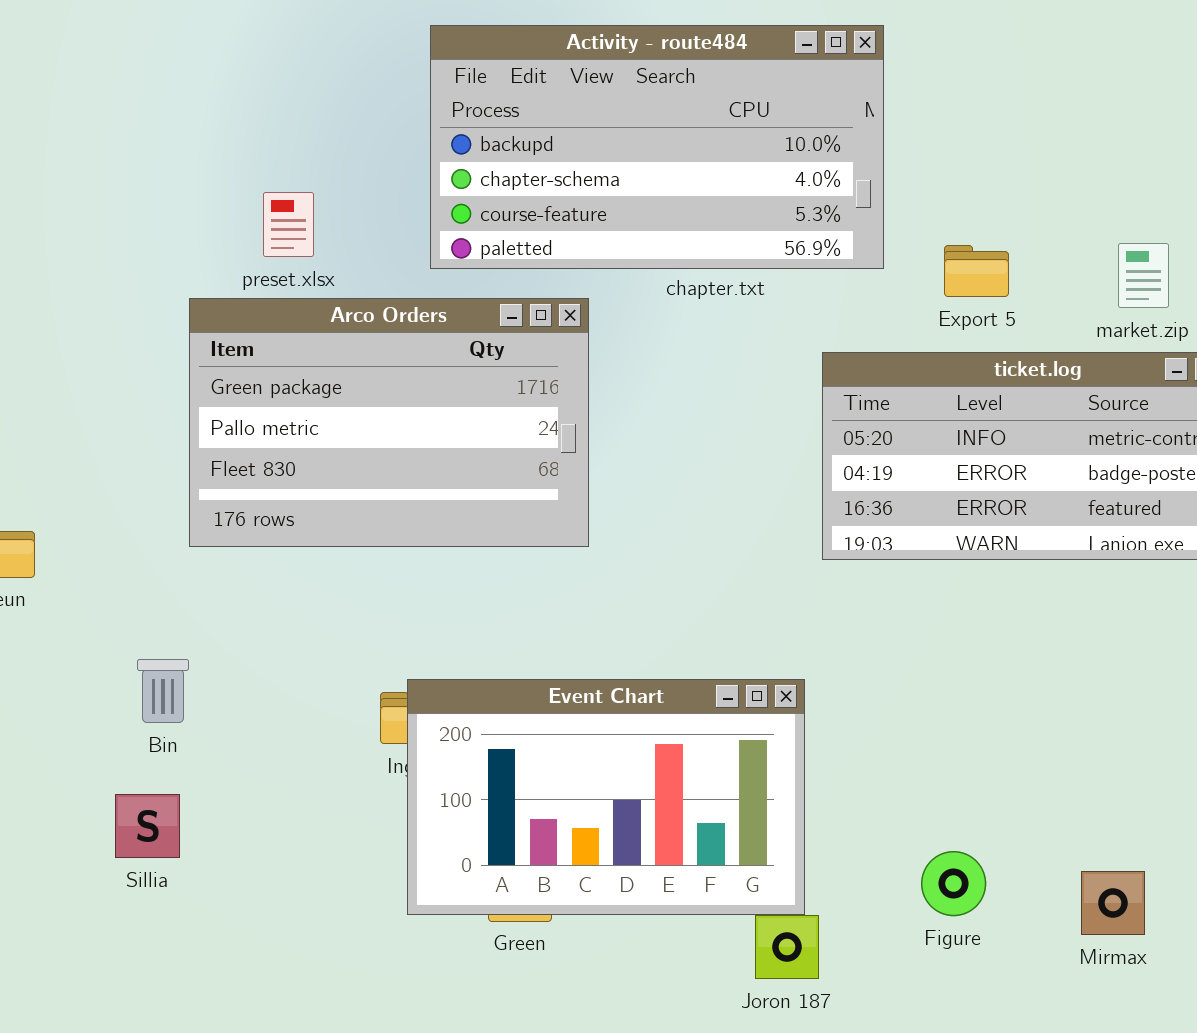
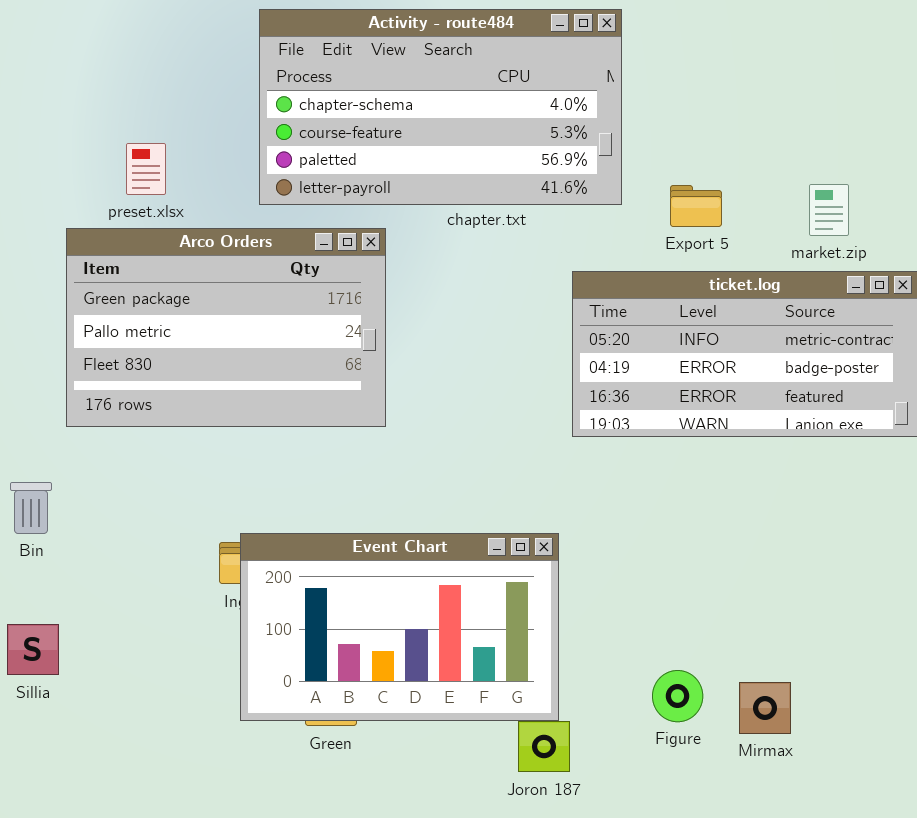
Activity - route484: [430,25,884,269] -> [259,9,622,205], scrolled down 1 row
Bin: [137,659,189,723] -> [10,482,52,534], moved
Mirmax: [1081,871,1145,935] -> [739,682,791,734], moved

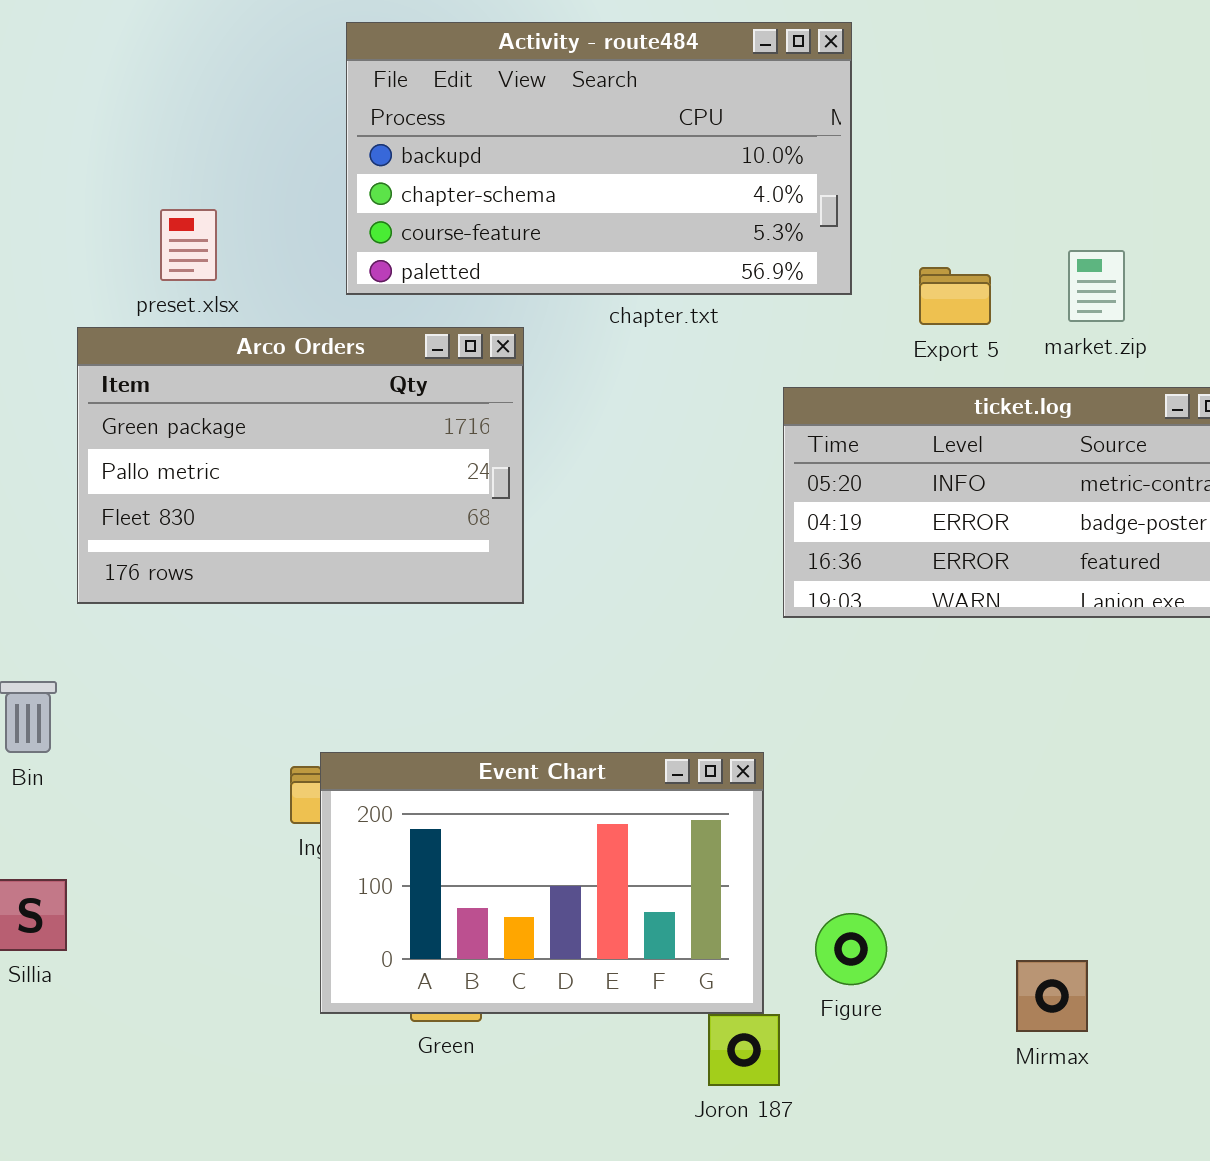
Activity - route484: [259,9,622,205] -> [346,22,852,295], scrolled up 1 row
market.zip: [809,184,849,236] -> [1068,250,1125,322], moved
Figure: [652,670,703,722] -> [815,913,887,985], moved

